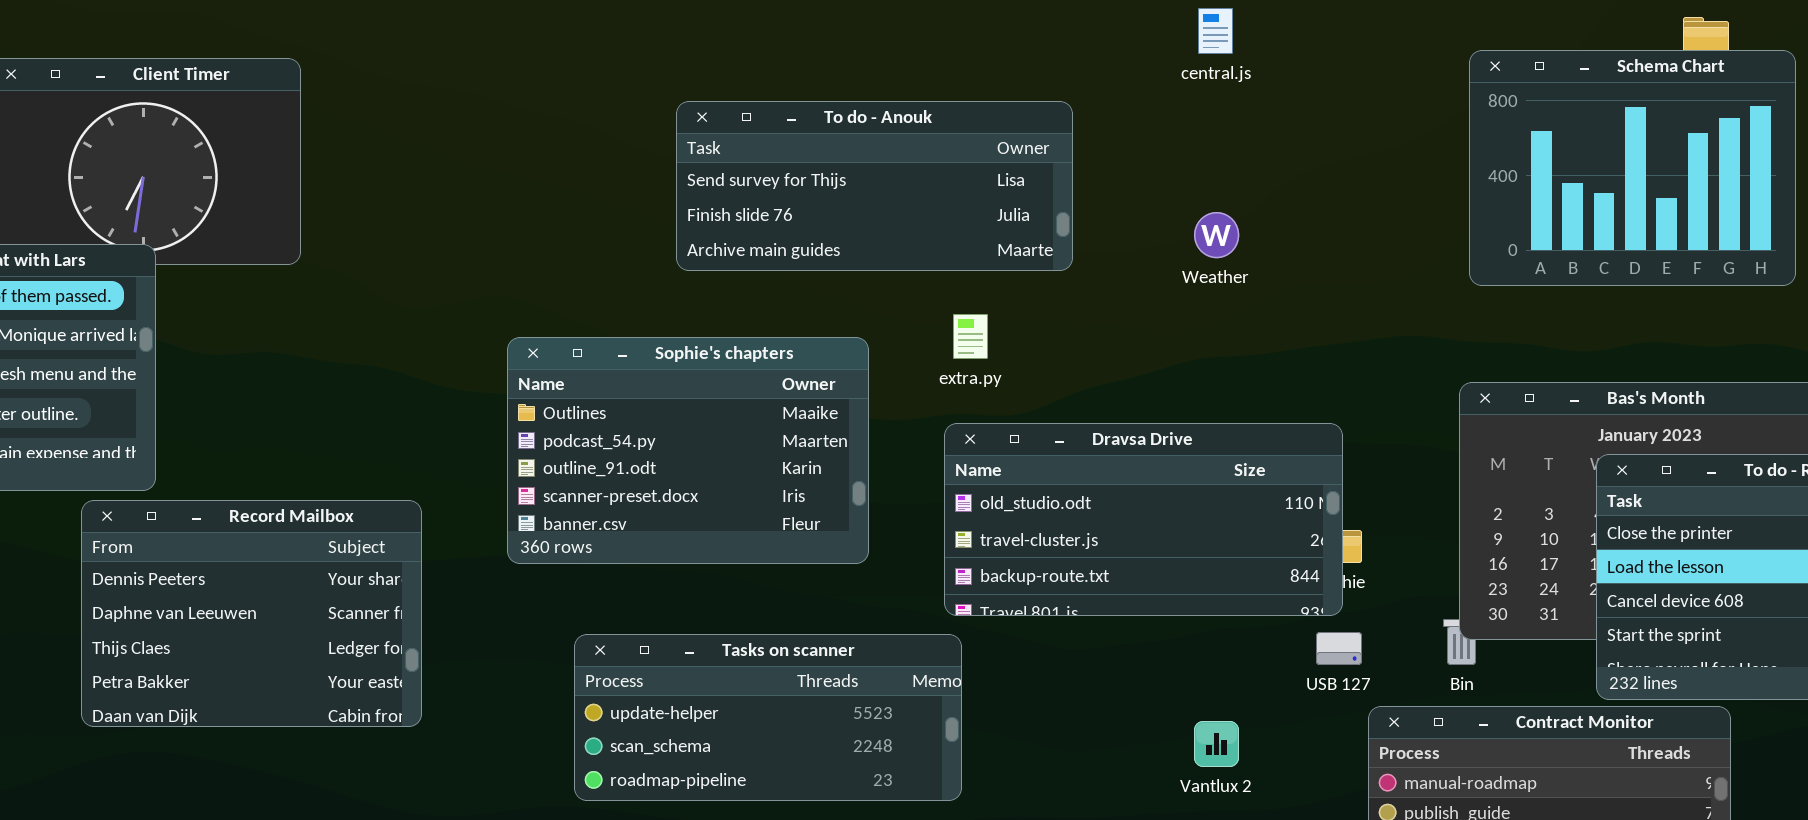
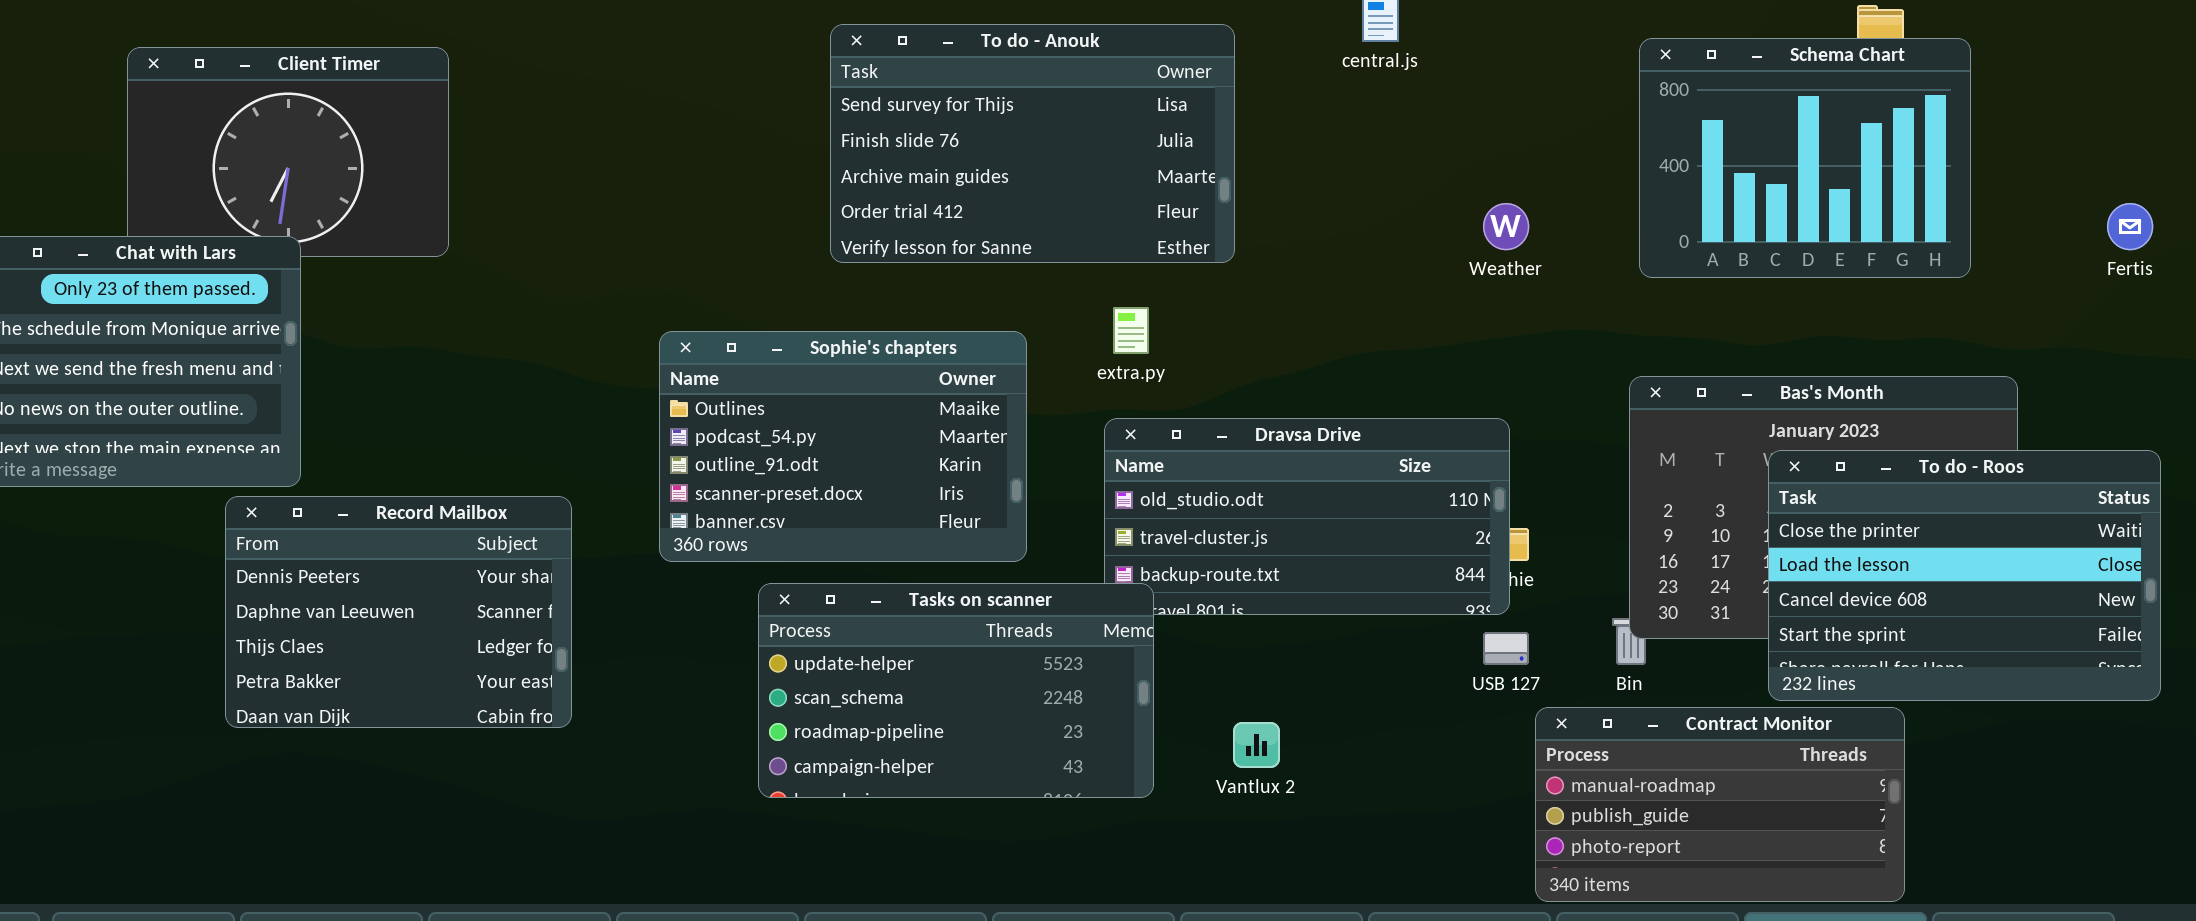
To do - Anouk: [676,101,1073,271] -> [830,24,1235,263], resized
Weather: [1194,212,1239,258] -> [1483,203,1529,250], moved
Tasks on scanner: [574,634,962,801] -> [758,583,1154,798], moved, resized
Vantlux 2: [1194,721,1239,767] -> [1233,722,1280,768], moved

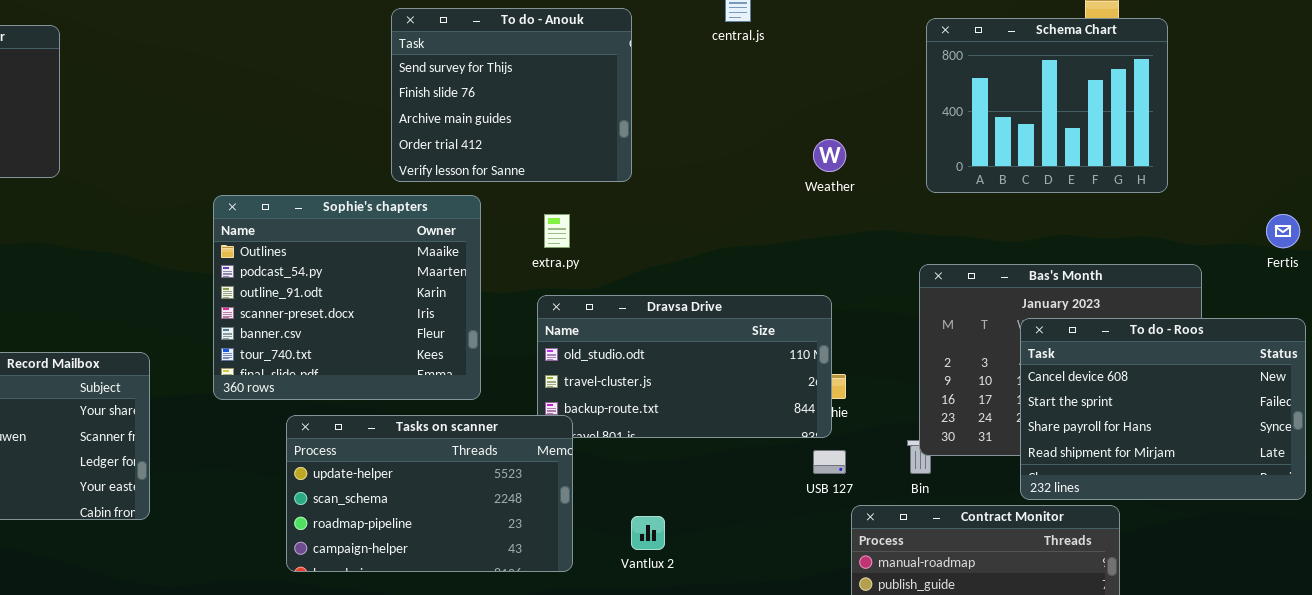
To do - Anouk: [830,24,1235,263] -> [391,8,632,182], resized
Fertis: [2107,203,2153,250] -> [1266,214,1300,248], moved
Sophie's chapters: [659,331,1027,562] -> [213,195,481,400], resized
To do - Roos: [1768,450,2161,701] -> [1020,318,1306,500], scrolled down 2 rows

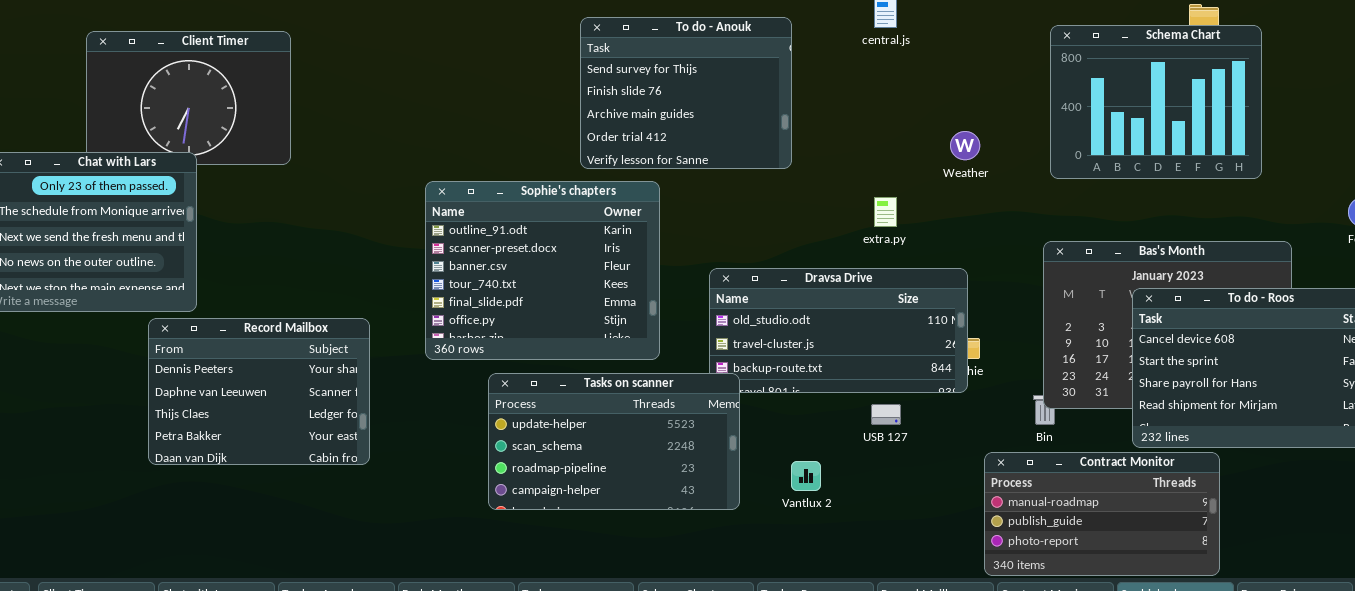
Sophie's chapters: [213,195,481,400] -> [425,181,660,360], scrolled down 2 rows
extra.py: [544,214,570,248] -> [874,197,897,227], moved
USB 127: [813,450,846,474] -> [871,404,901,425], moved

